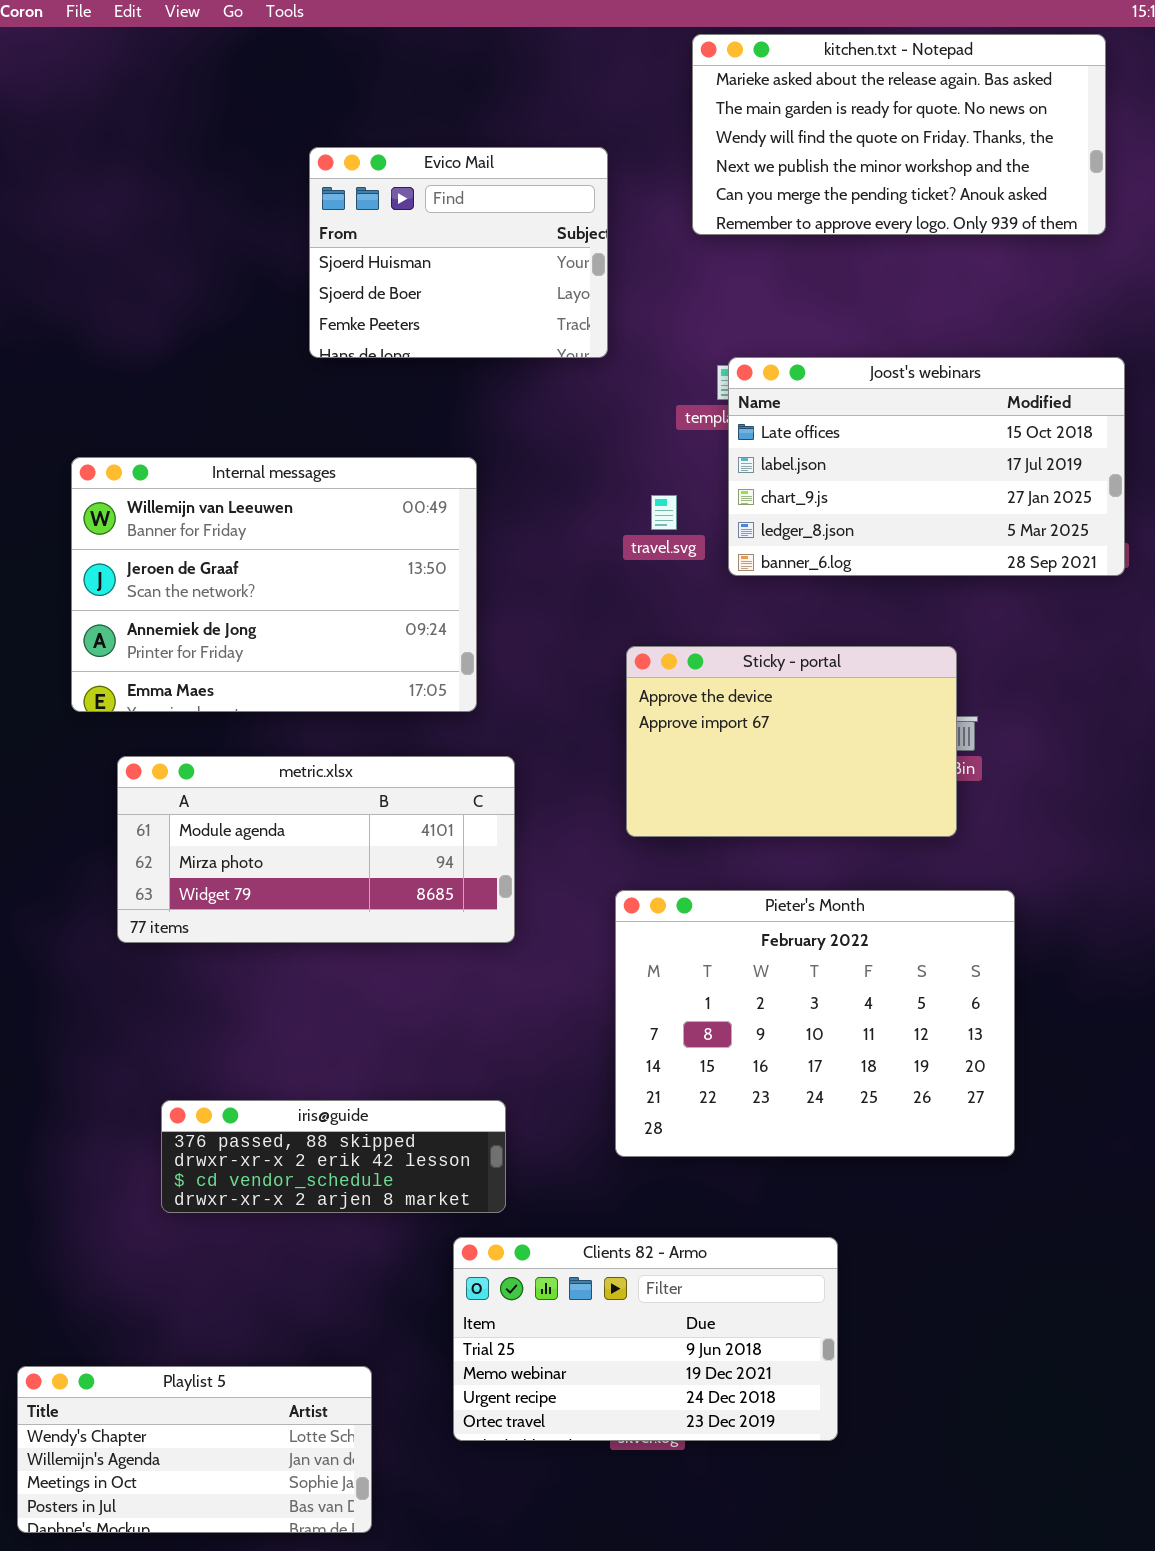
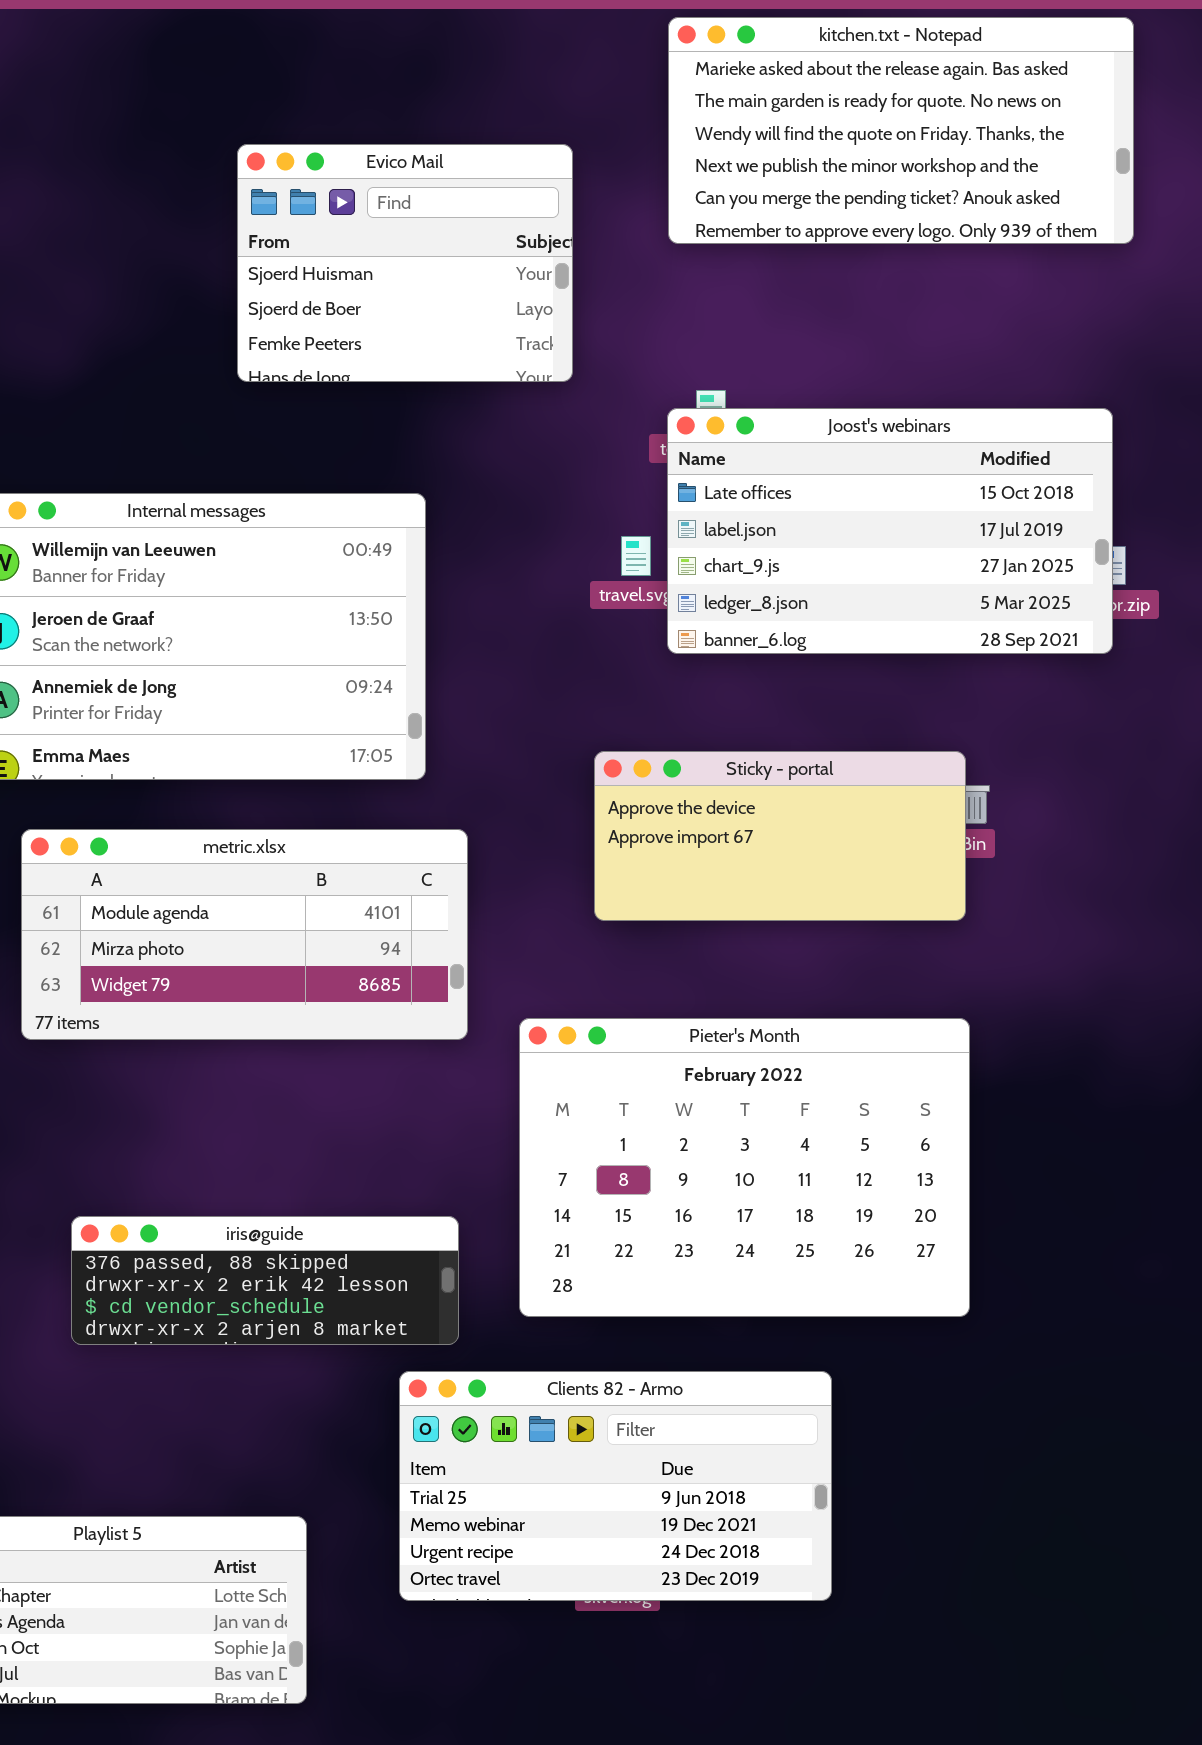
Joost's webinars: [728,357,1125,576] -> [667,408,1113,654], moved
Sticky - portal: [626,646,957,837] -> [594,751,966,921], resized
Pieter's Month: [615,890,1015,1157] -> [519,1018,970,1317], moved

